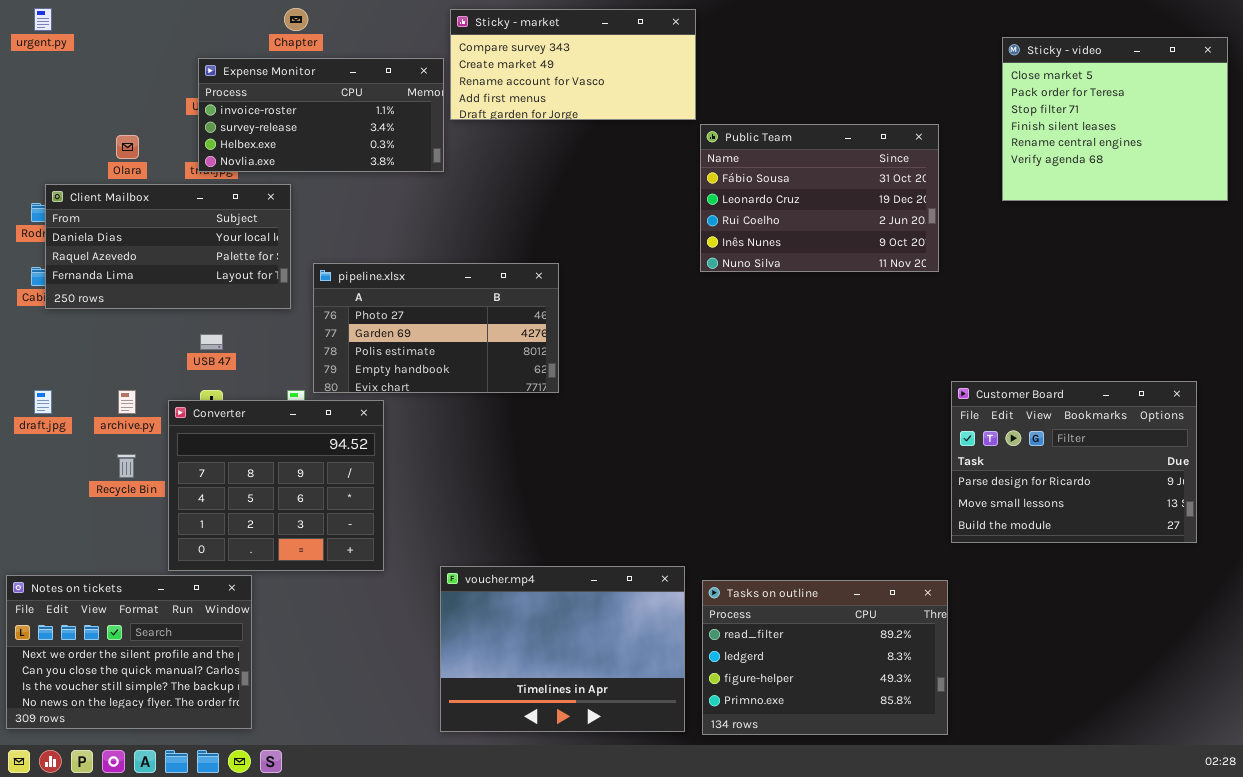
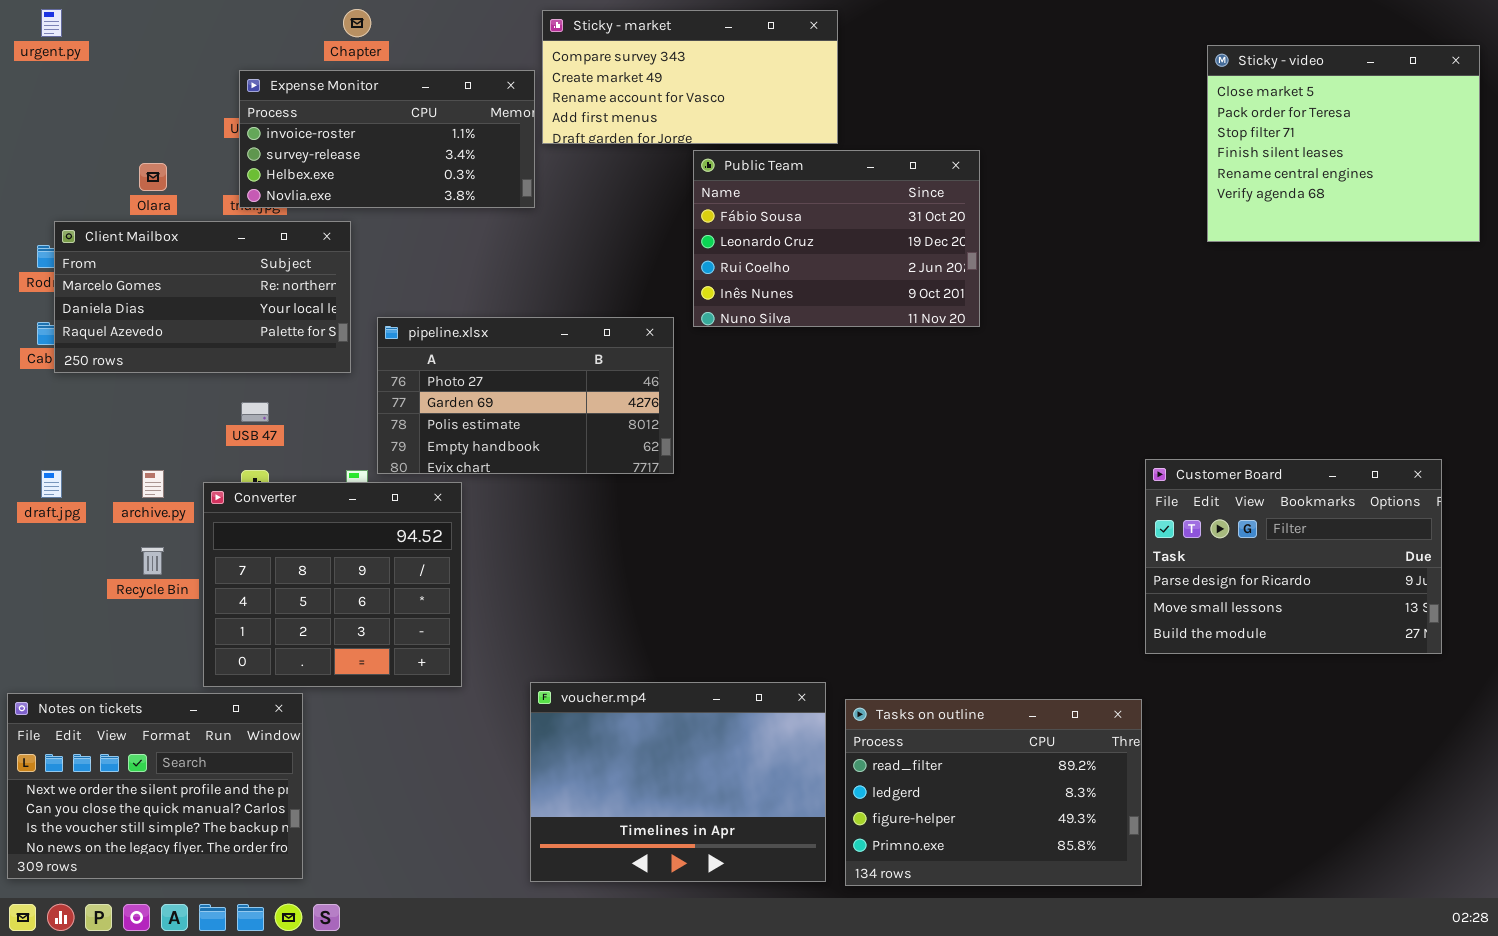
Public Team: [700,124,939,272] -> [693,150,980,327], moved
Client Mailbox: [45,184,291,309] -> [54,221,351,373], scrolled up 1 row

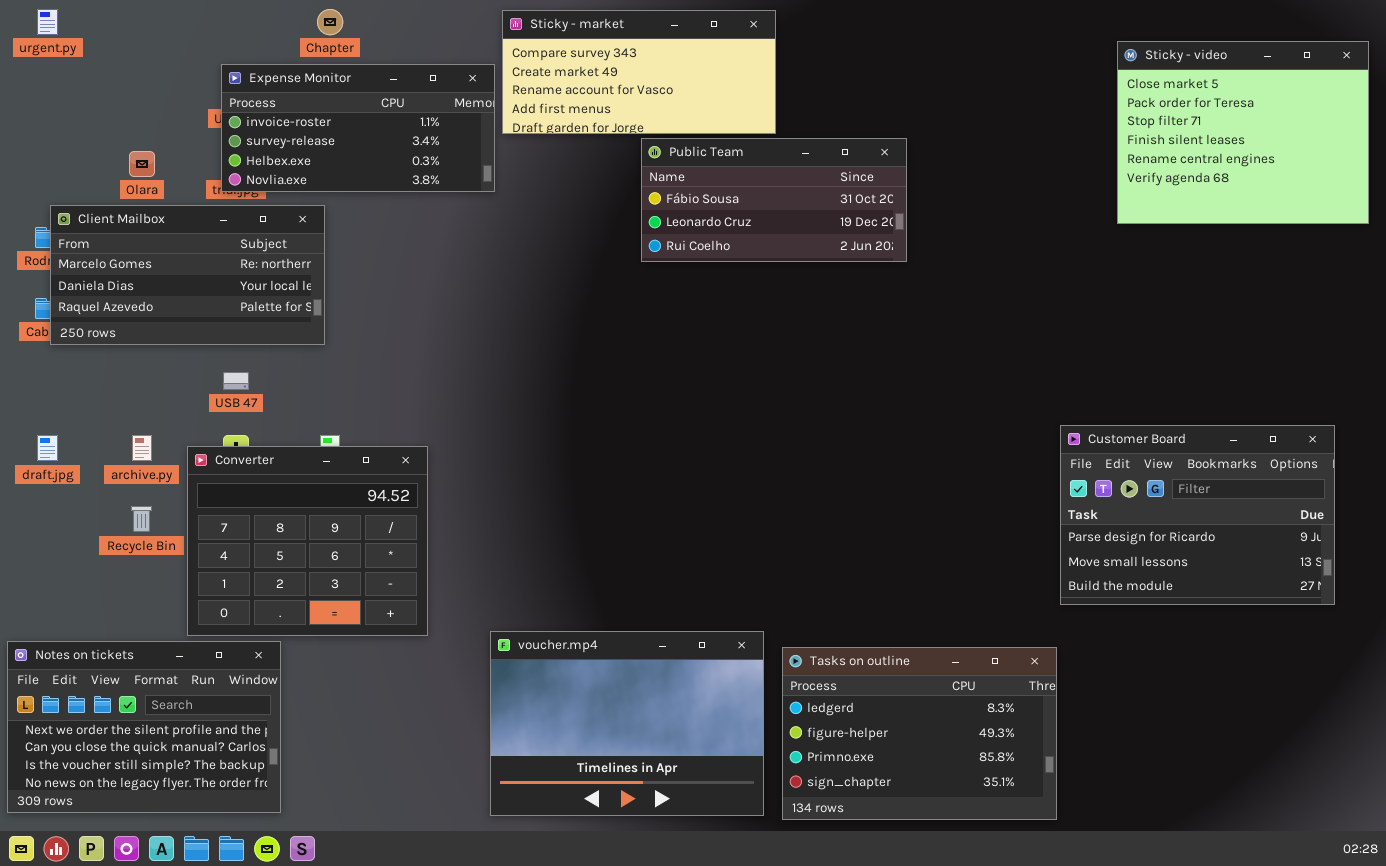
Public Team: [693,150,980,327] -> [641,138,907,262], resized
pipeline.xlsx: [377,317,674,474] -> none, closed
Tasks on outline: [845,699,1142,886] -> [782,647,1057,820], scrolled down 1 row

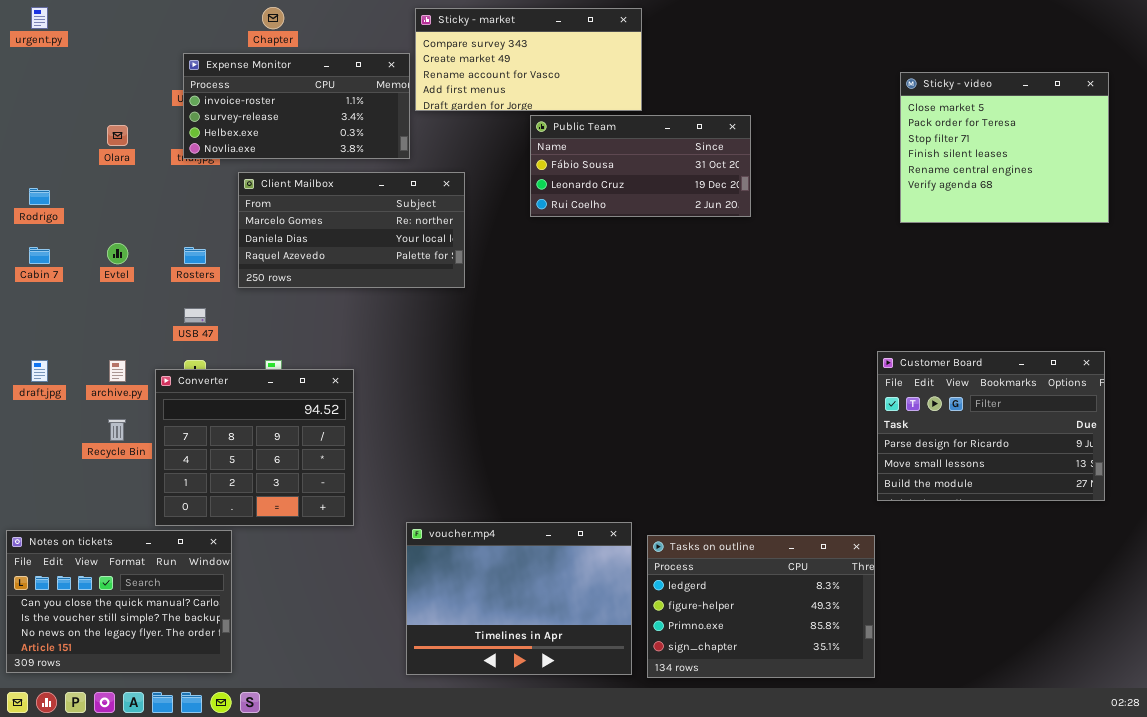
Sticky - video: [1117,41,1369,224] -> [900,72,1109,223], moved
Client Mailbox: [50,205,325,345] -> [238,172,465,288], moved
Notes on tickets: [7,641,281,813] -> [6,530,232,673], scrolled down 1 row

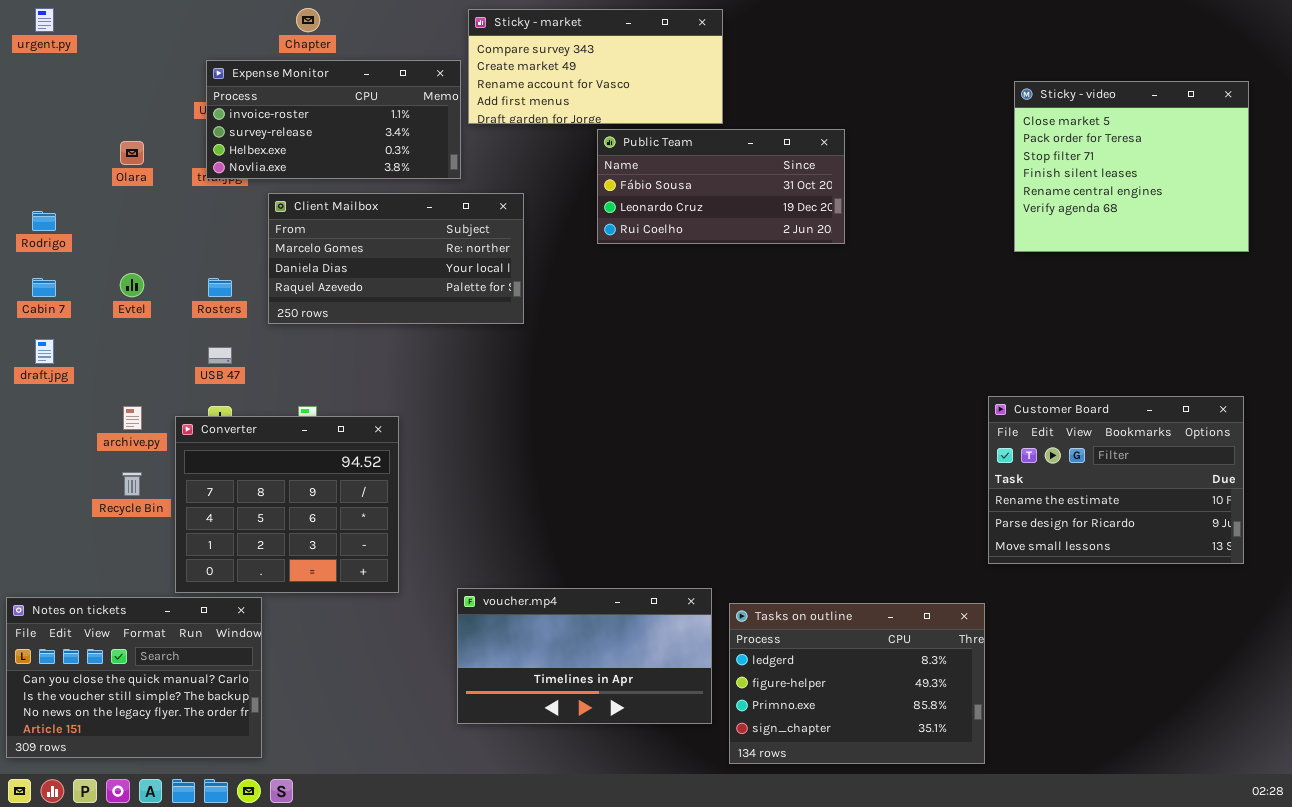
Customer Board: [877,351,1105,501] -> [988,396,1244,564], scrolled up 1 row
draft.jpg: [31,360,48,382] -> [35,339,54,364], moved
voucher.mp4: [406,522,632,675] -> [457,588,712,724], resized

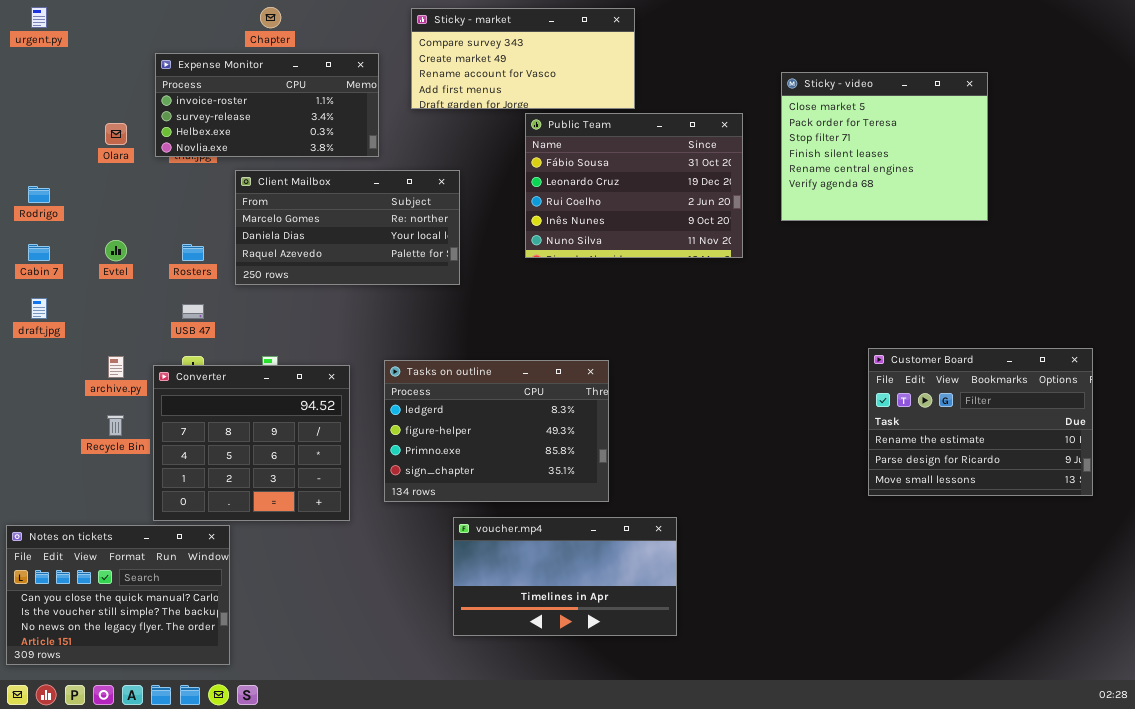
Expense Monitor: [206,60,461,179] -> [155,53,379,157], moved
Sticky - video: [1014,81,1249,252] -> [781,72,988,221], moved
Public Team: [597,129,845,244] -> [525,113,743,258], resized
voucher.mp4: [457,588,712,724] -> [453,517,677,636], moved
Tasks on outline: [729,603,985,764] -> [384,360,609,502], moved

